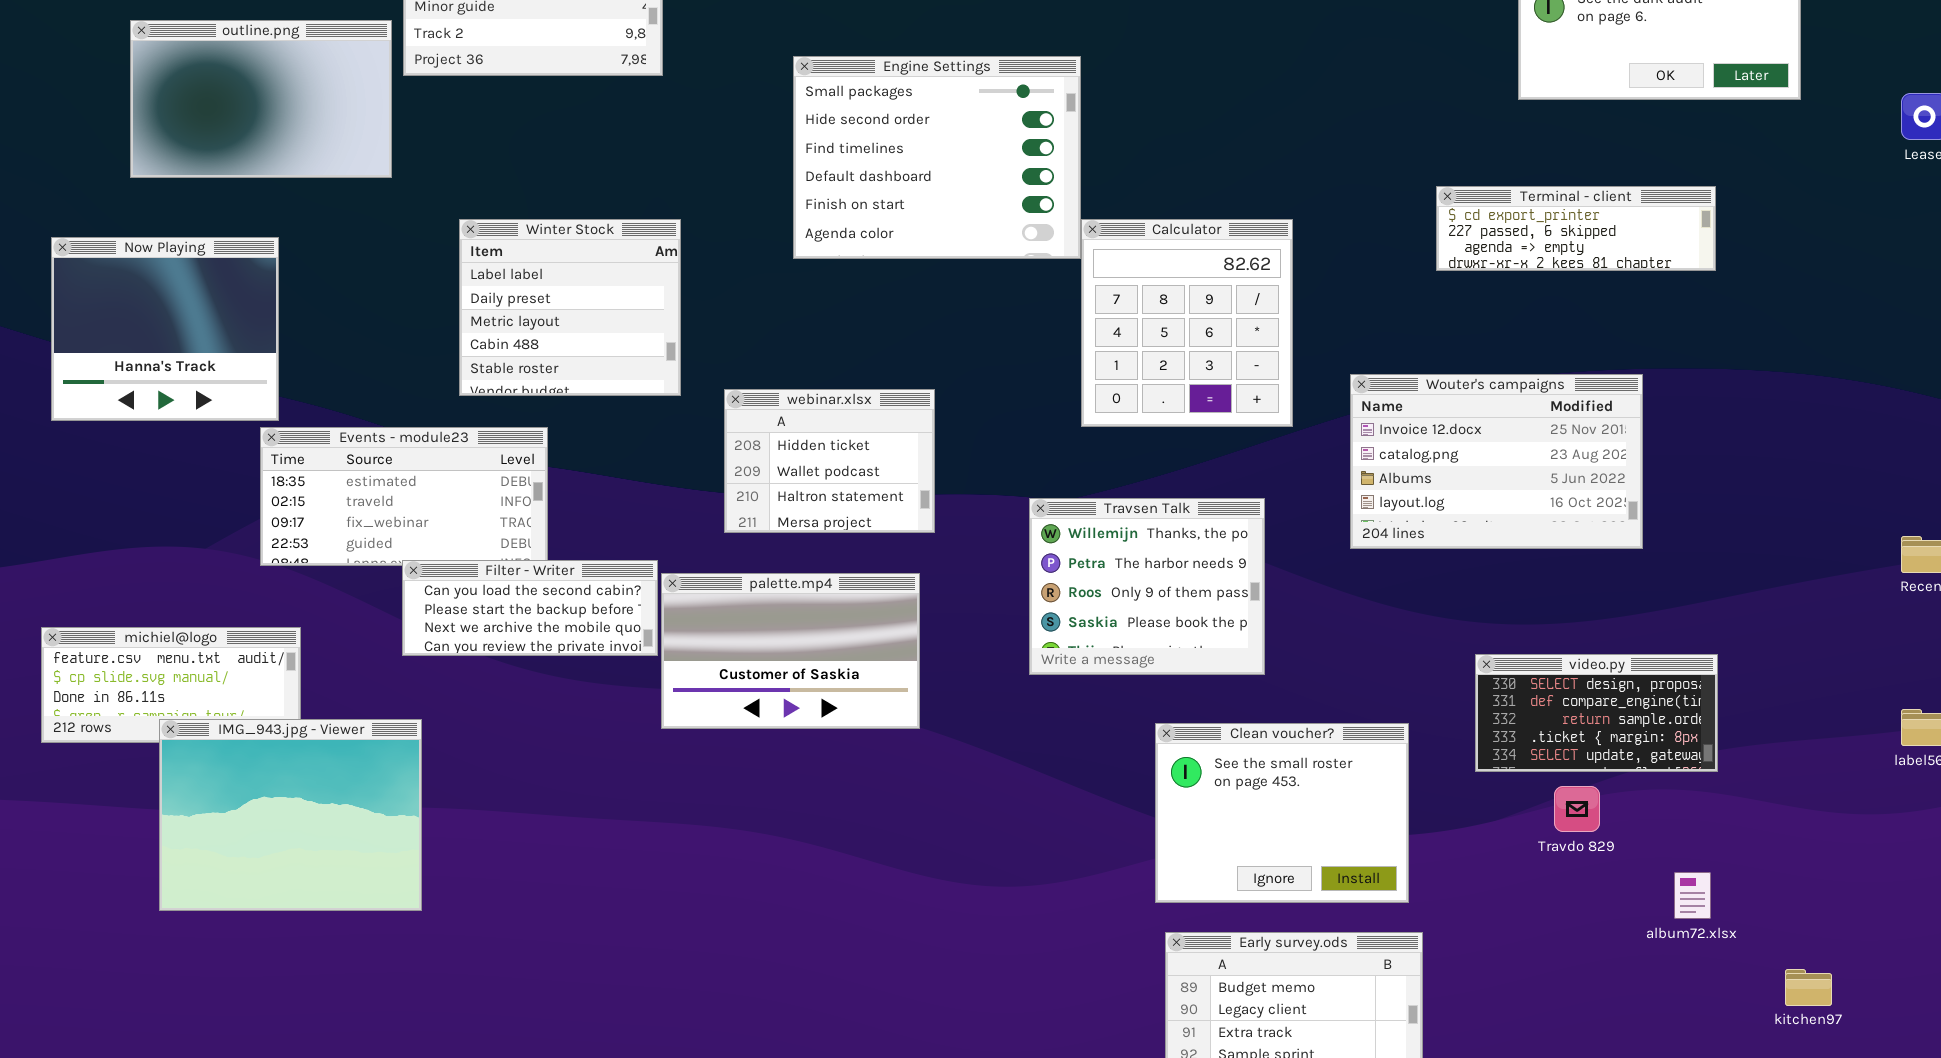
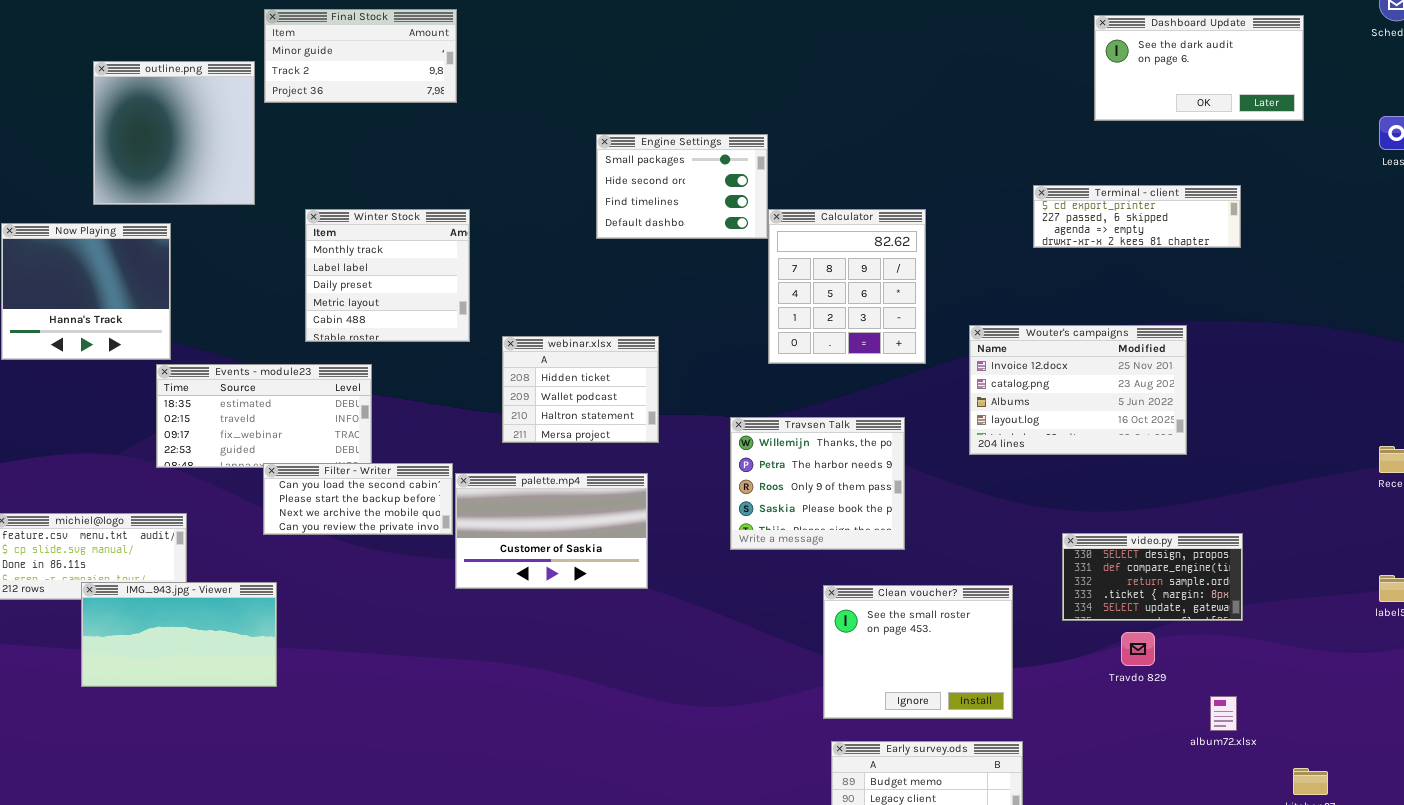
outline.png: [130,20,392,178] -> [93,61,255,205], resized
Engine Settings: [793,56,1081,259] -> [596,134,768,239], resized
Winter Stock: [459,219,681,396] -> [305,209,470,342], scrolled up 1 row
IMG_943.jpg - Viewer: [159,719,422,911] -> [81,582,277,687], resized

